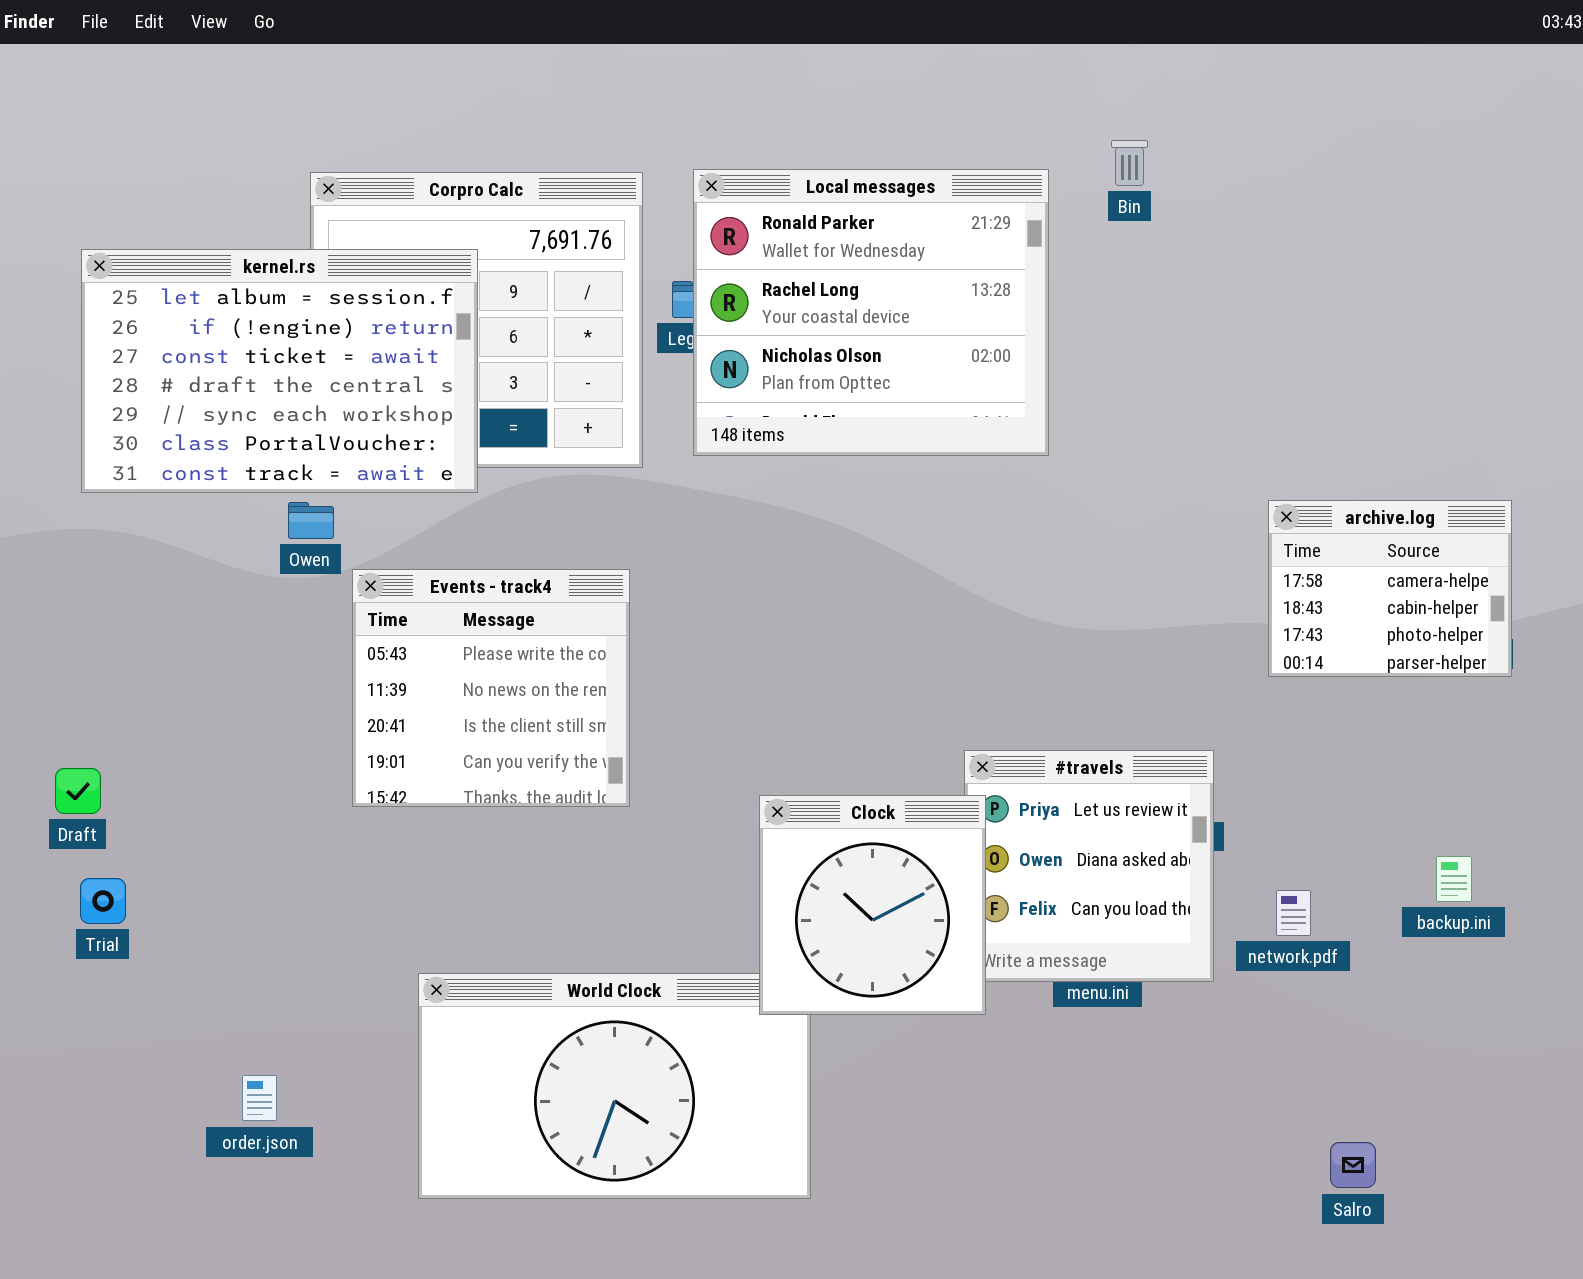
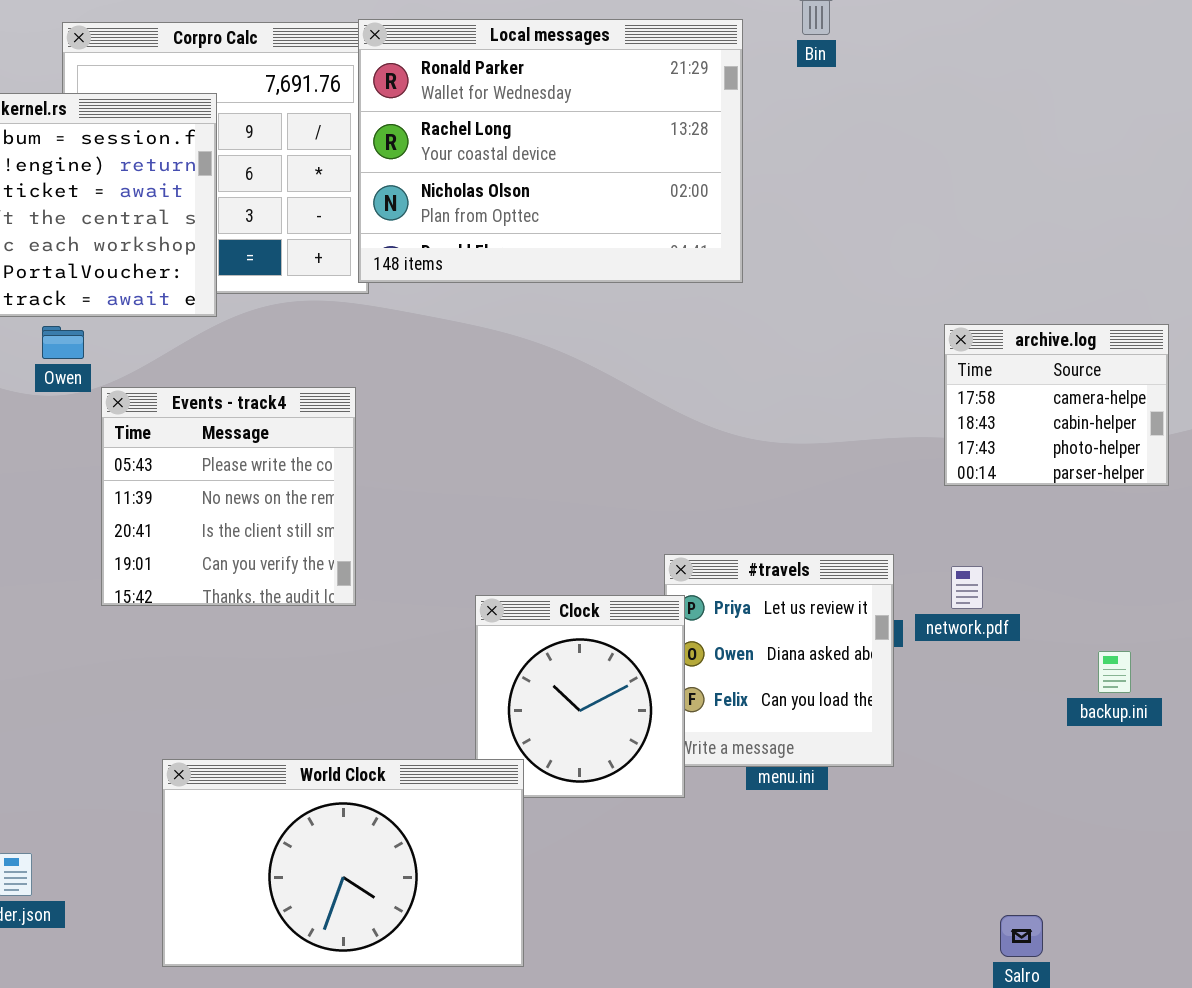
Local messages: [693,169,1049,456] -> [358,19,743,283], resized
network.pdf: [1276,890,1311,936] -> [951,566,983,609], moved
World Clock: [418,973,811,1199] -> [162,759,524,967], raised

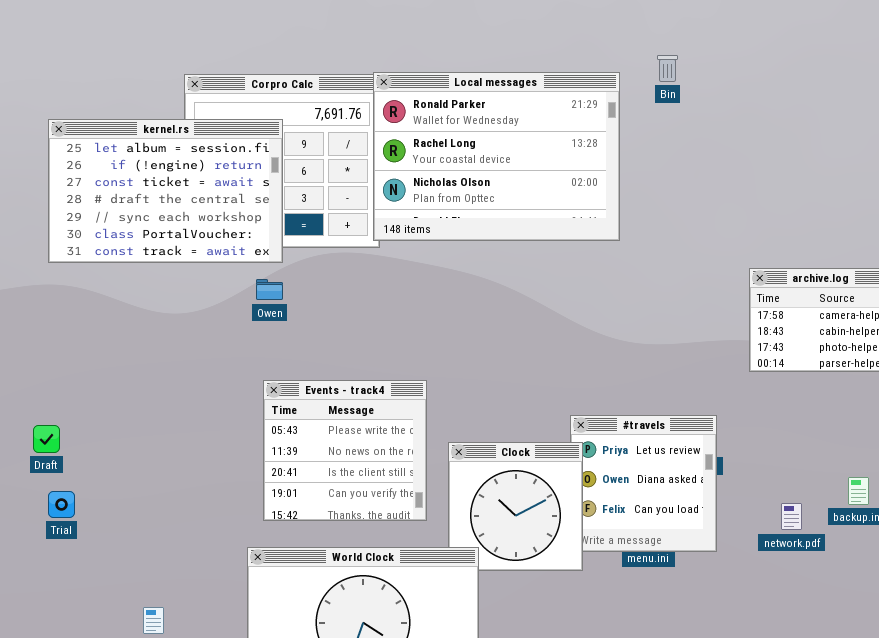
Owen: [42,326,84,359] -> [256,279,283,300], moved
Events - track4: [101,387,356,606] -> [263,380,427,521], moved
network.pdf: [951,566,983,609] -> [781,503,802,530], moved

